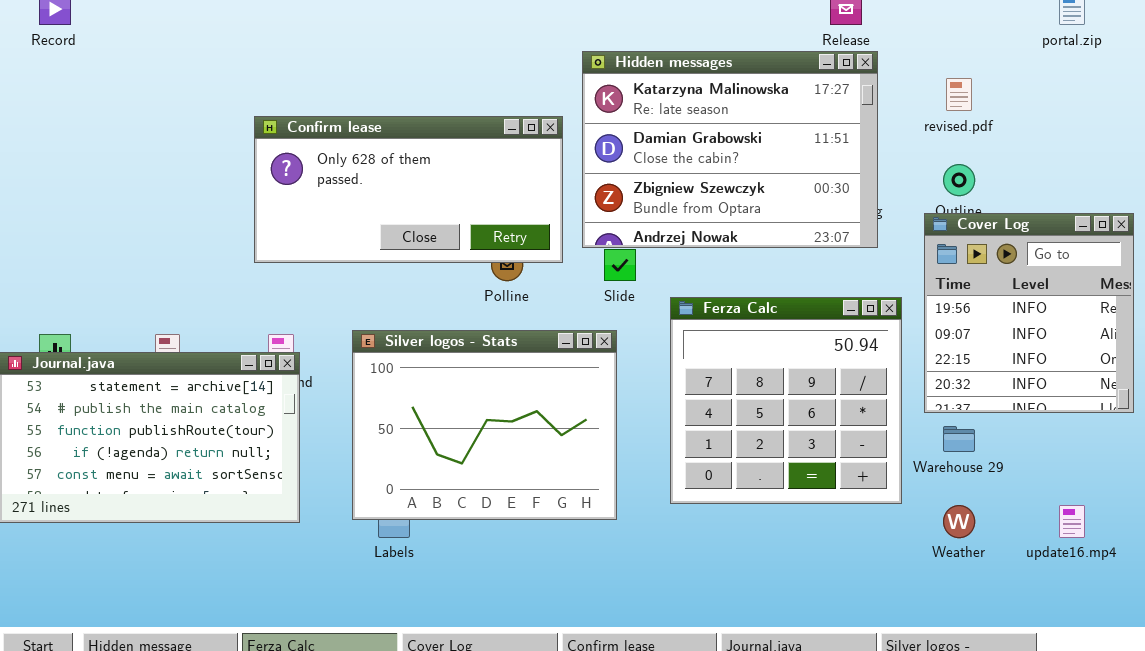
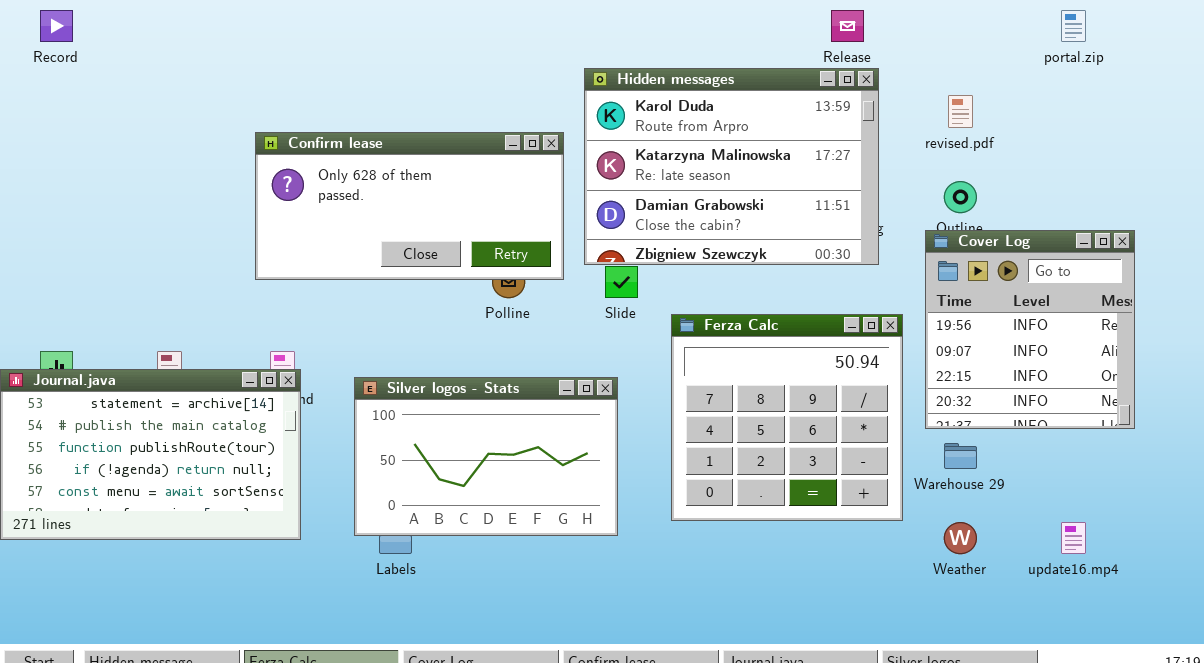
Hidden messages: [582,51,878,248] -> [584,68,879,265], scrolled up 1 row
Silver logos - Stats: [352,330,617,520] -> [354,377,618,536], resized

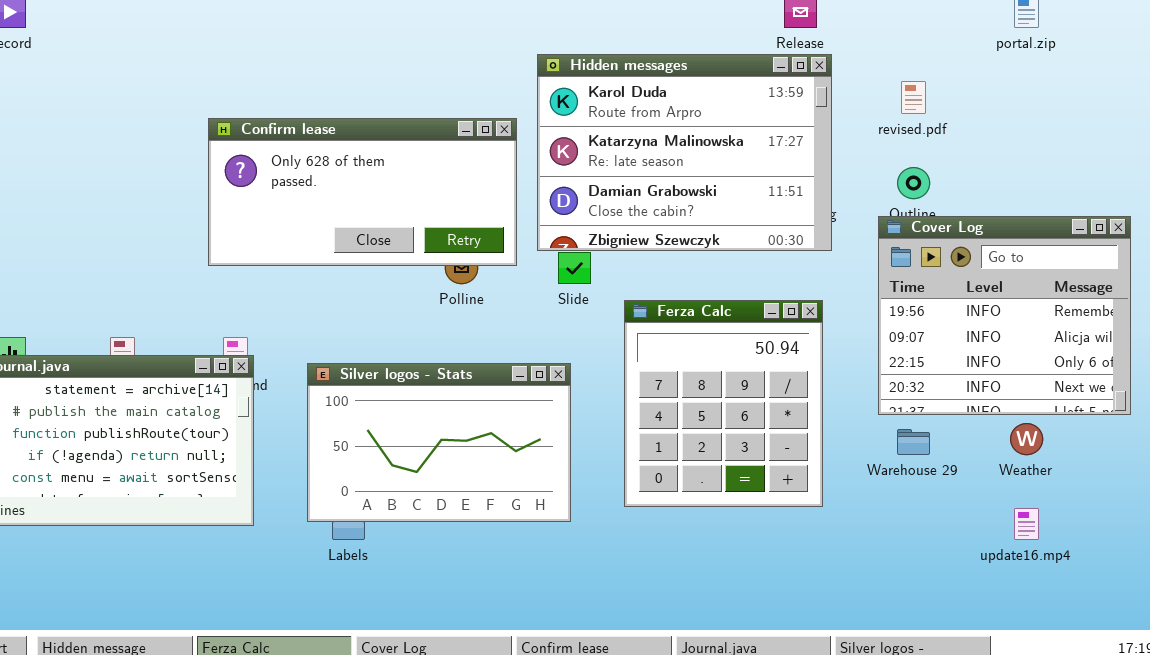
Cover Log: [925,230,1135,429] -> [878,216,1131,415], resized
Ferza Calc: [671,314,903,521] -> [624,300,823,507], resized
Weather: [944,522,977,554] -> [1010,423,1043,455], moved

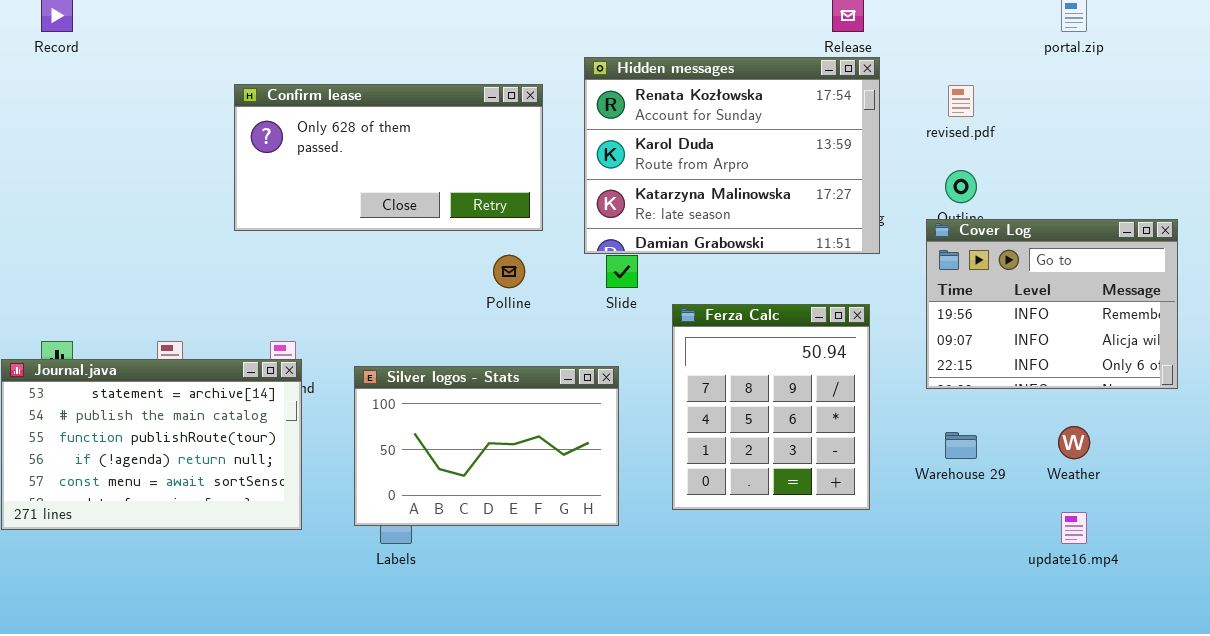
Hidden messages: [537,54,832,251] -> [584,57,880,254], scrolled up 1 row
Confirm lease: [208,118,517,266] -> [234,84,543,231], moved
Cover Log: [878,216,1131,415] -> [926,219,1178,389], resized

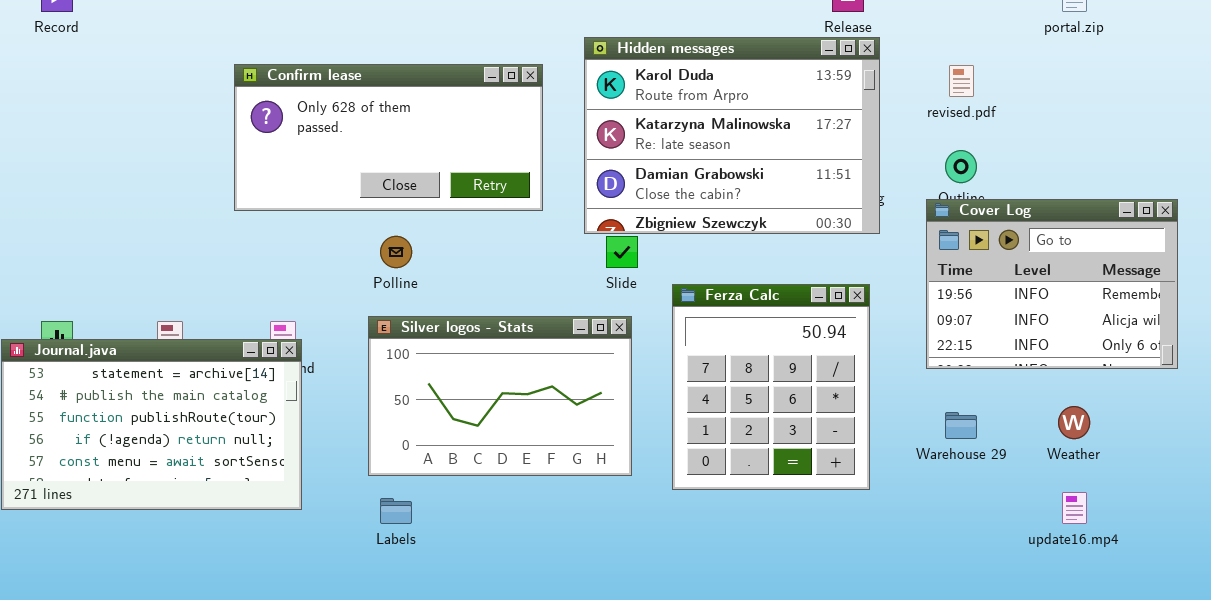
Hidden messages: [584,57,880,254] -> [584,37,880,234], scrolled down 1 row
Polline: [493,255,525,288] -> [380,236,412,268], moved
Silver logos - Stats: [354,366,619,526] -> [368,316,632,476], moved

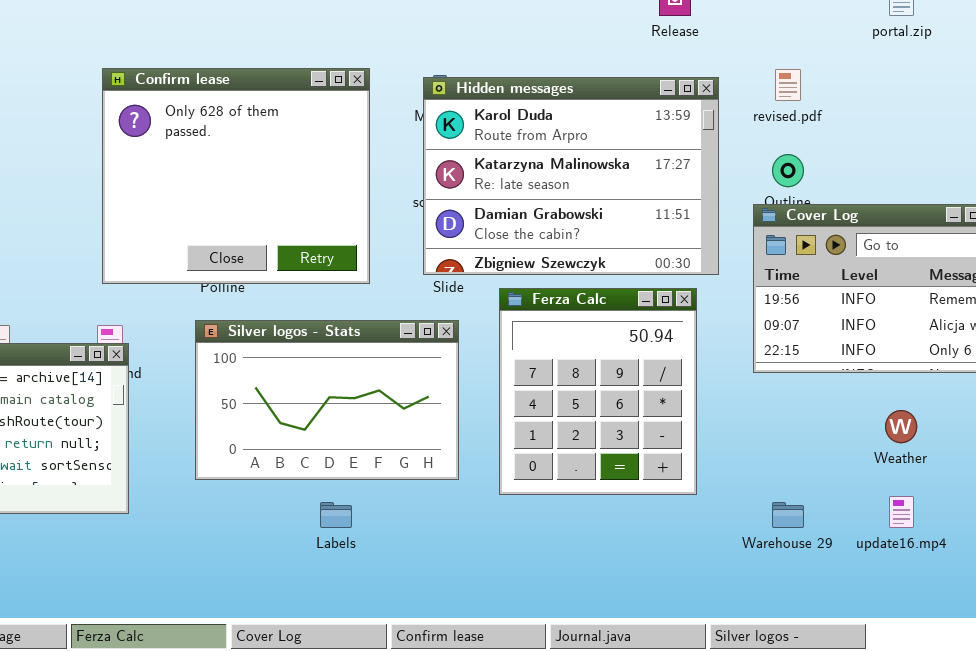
Hidden messages: [584,37,880,234] -> [423,77,719,275], moved
Confirm lease: [234,64,543,211] -> [102,68,370,284], resized
Warehouse 29: [945,412,977,439] -> [772,502,804,528], moved
Labels: [380,498,412,524] -> [320,502,352,528], moved

